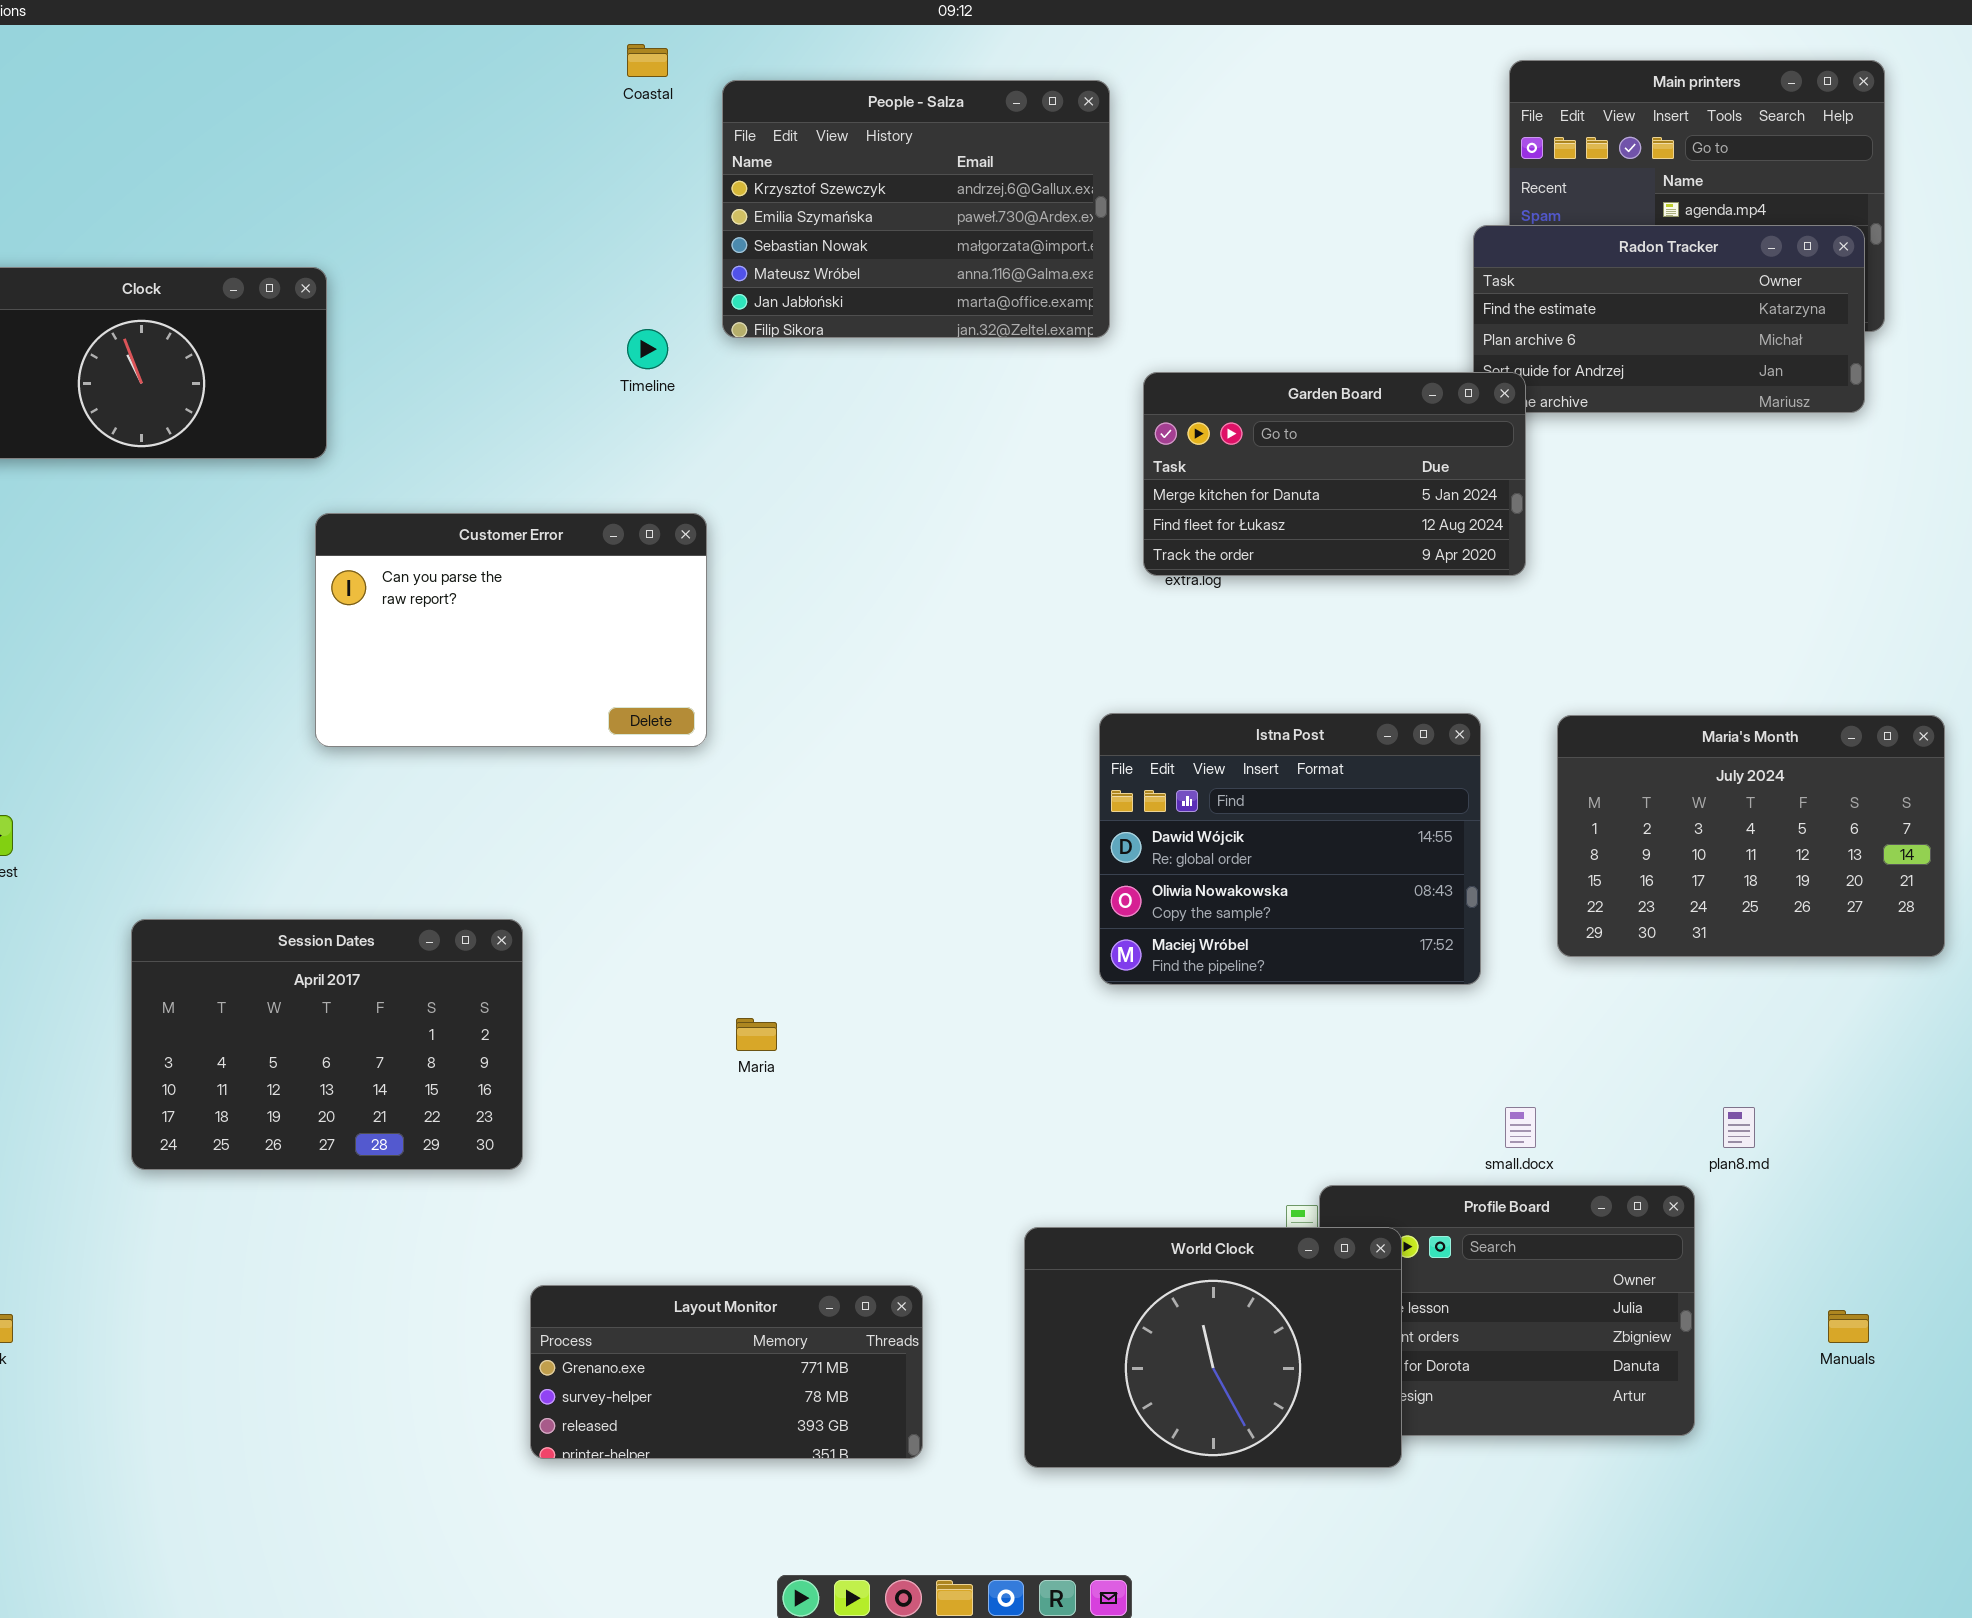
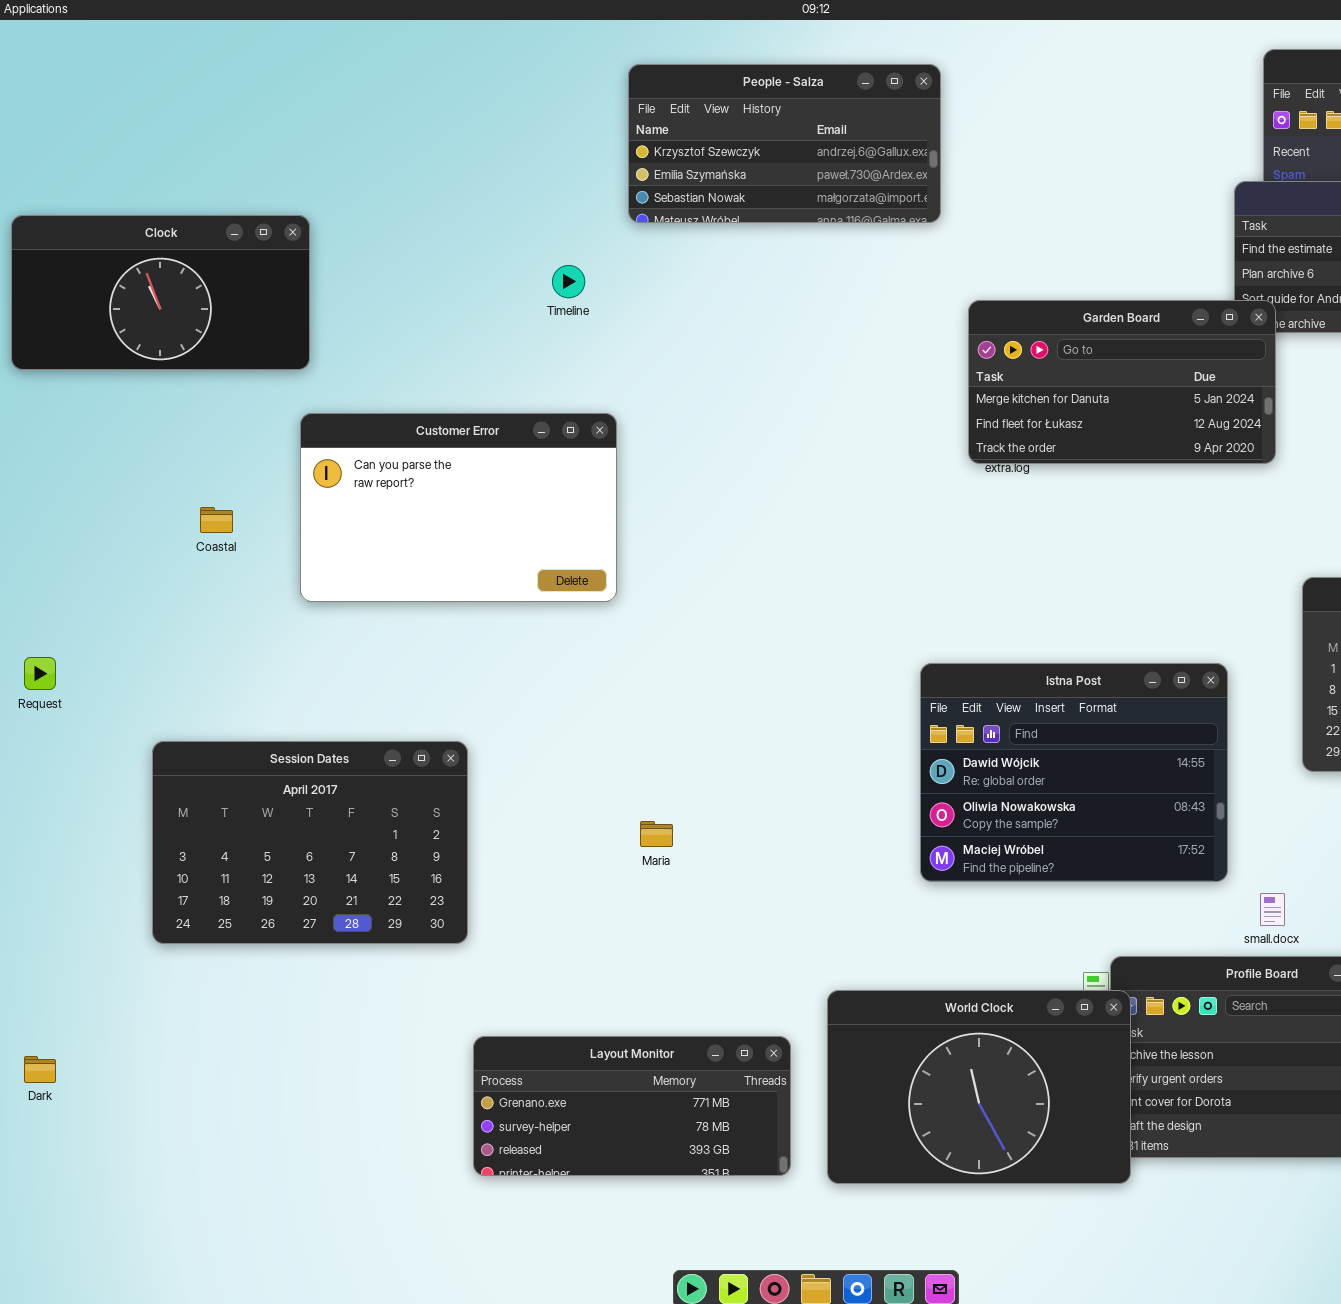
Coastal: [627,44,668,77] -> [200,507,233,533], moved
People - Salza: [722,80,1110,338] -> [628,64,941,223], resized
Istna Post: [1099,713,1481,985] -> [920,663,1228,882], moved
World Clock: [1024,1227,1402,1468] -> [827,990,1131,1184], moved

